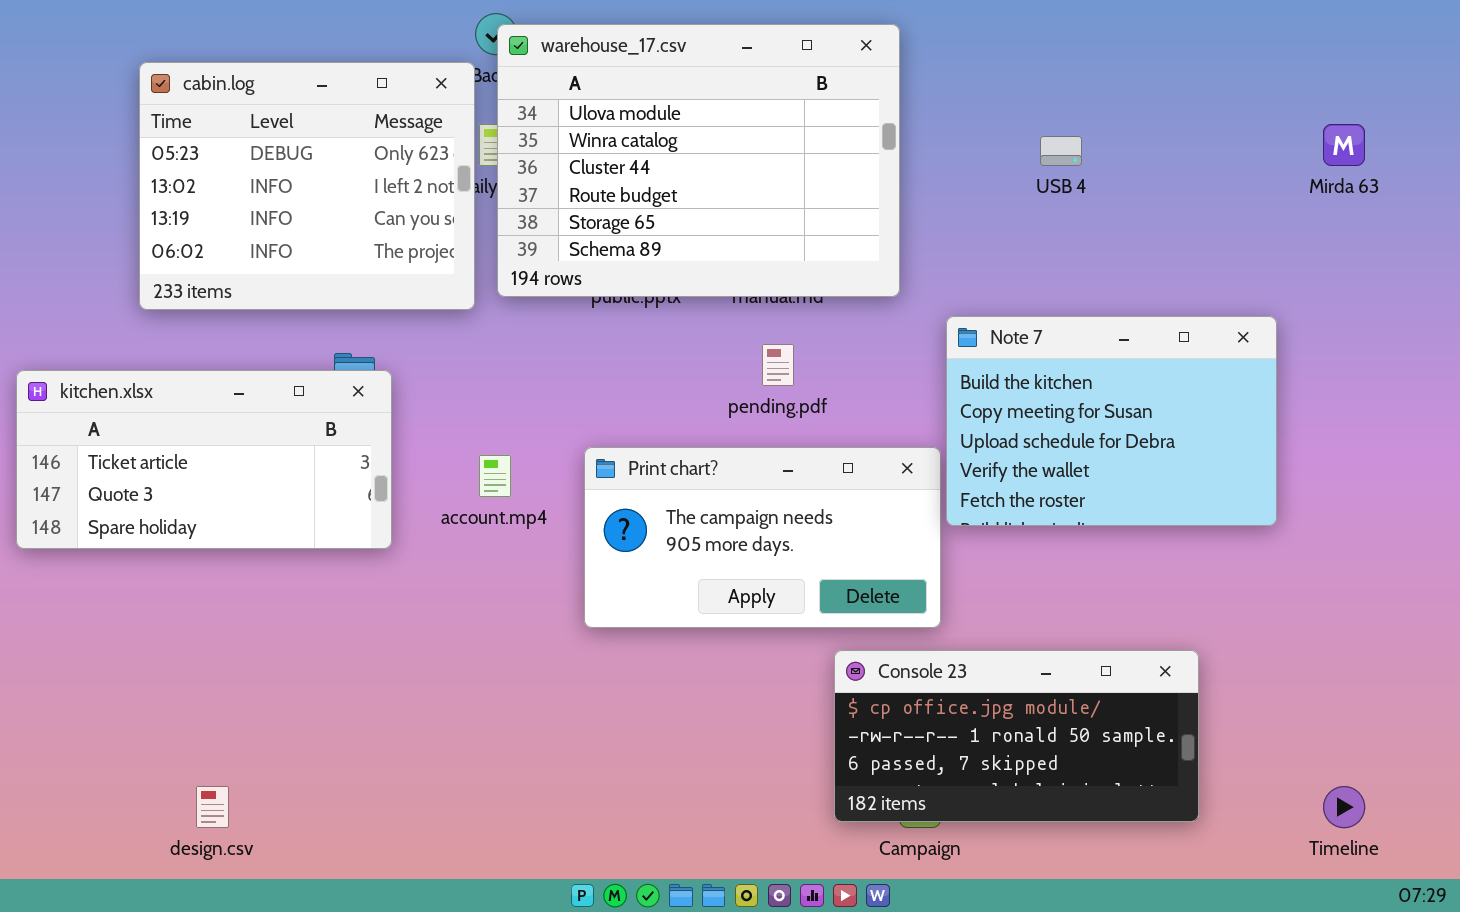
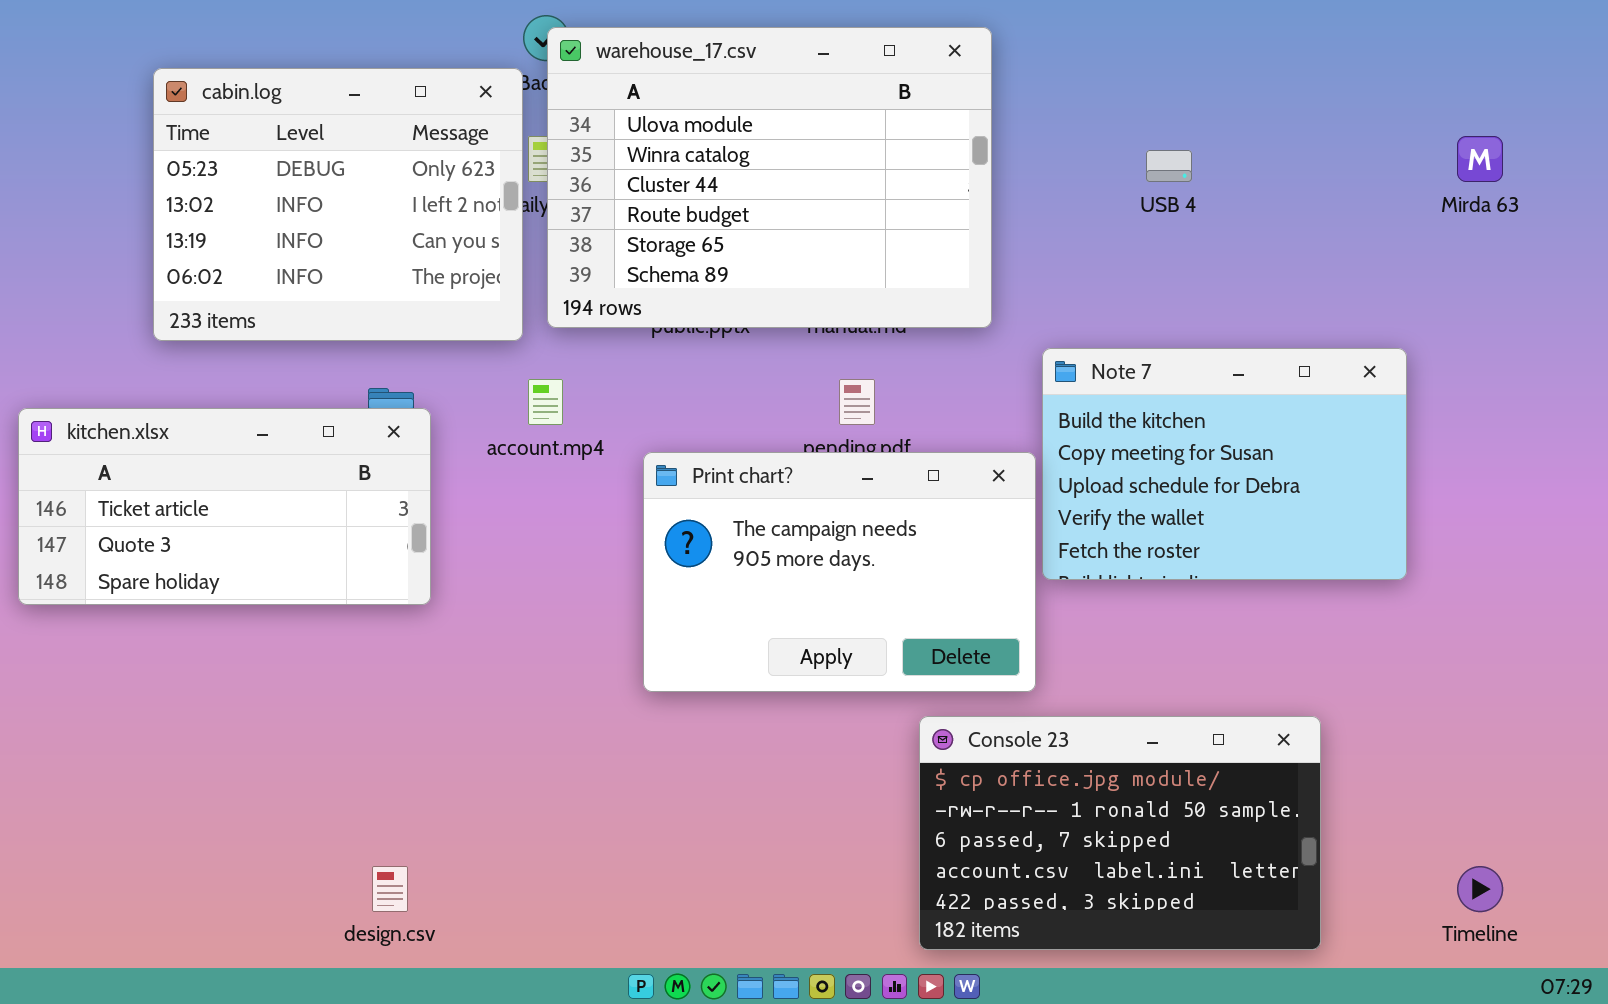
Print chart?: [584,447,941,628] -> [643,452,1036,692], resized
account.mp4: [479,455,511,497] -> [528,379,563,425], moved
Console 23: [834,650,1199,822] -> [919,716,1321,950], resized
design.csv: [196,786,229,828] -> [372,866,408,912], moved

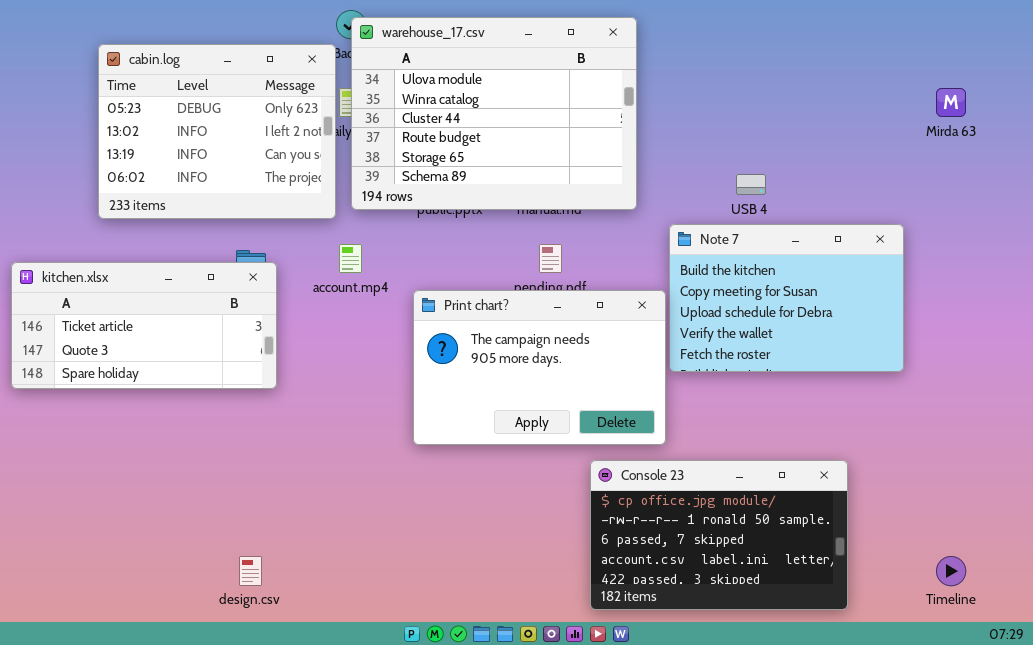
USB 4: [1146,150,1192,182] -> [736,174,766,195], moved

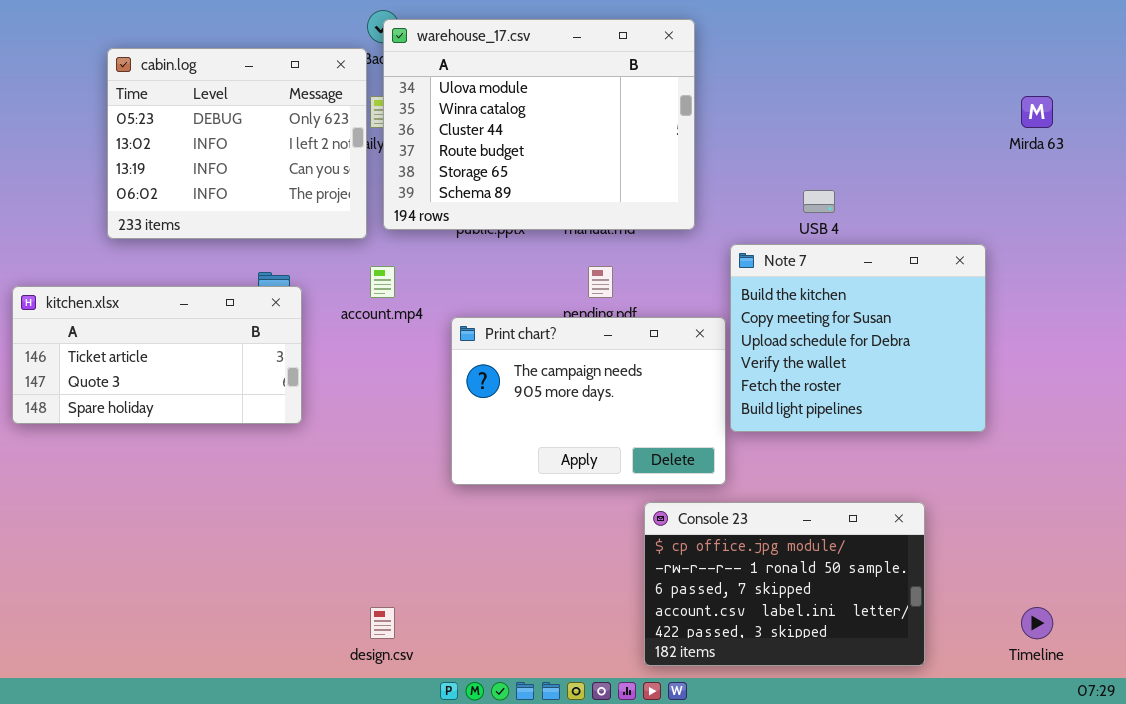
Note 7: [669,224,904,372] -> [730,244,986,432], resized
design.csv: [239,556,262,586] -> [370,607,395,639], moved

